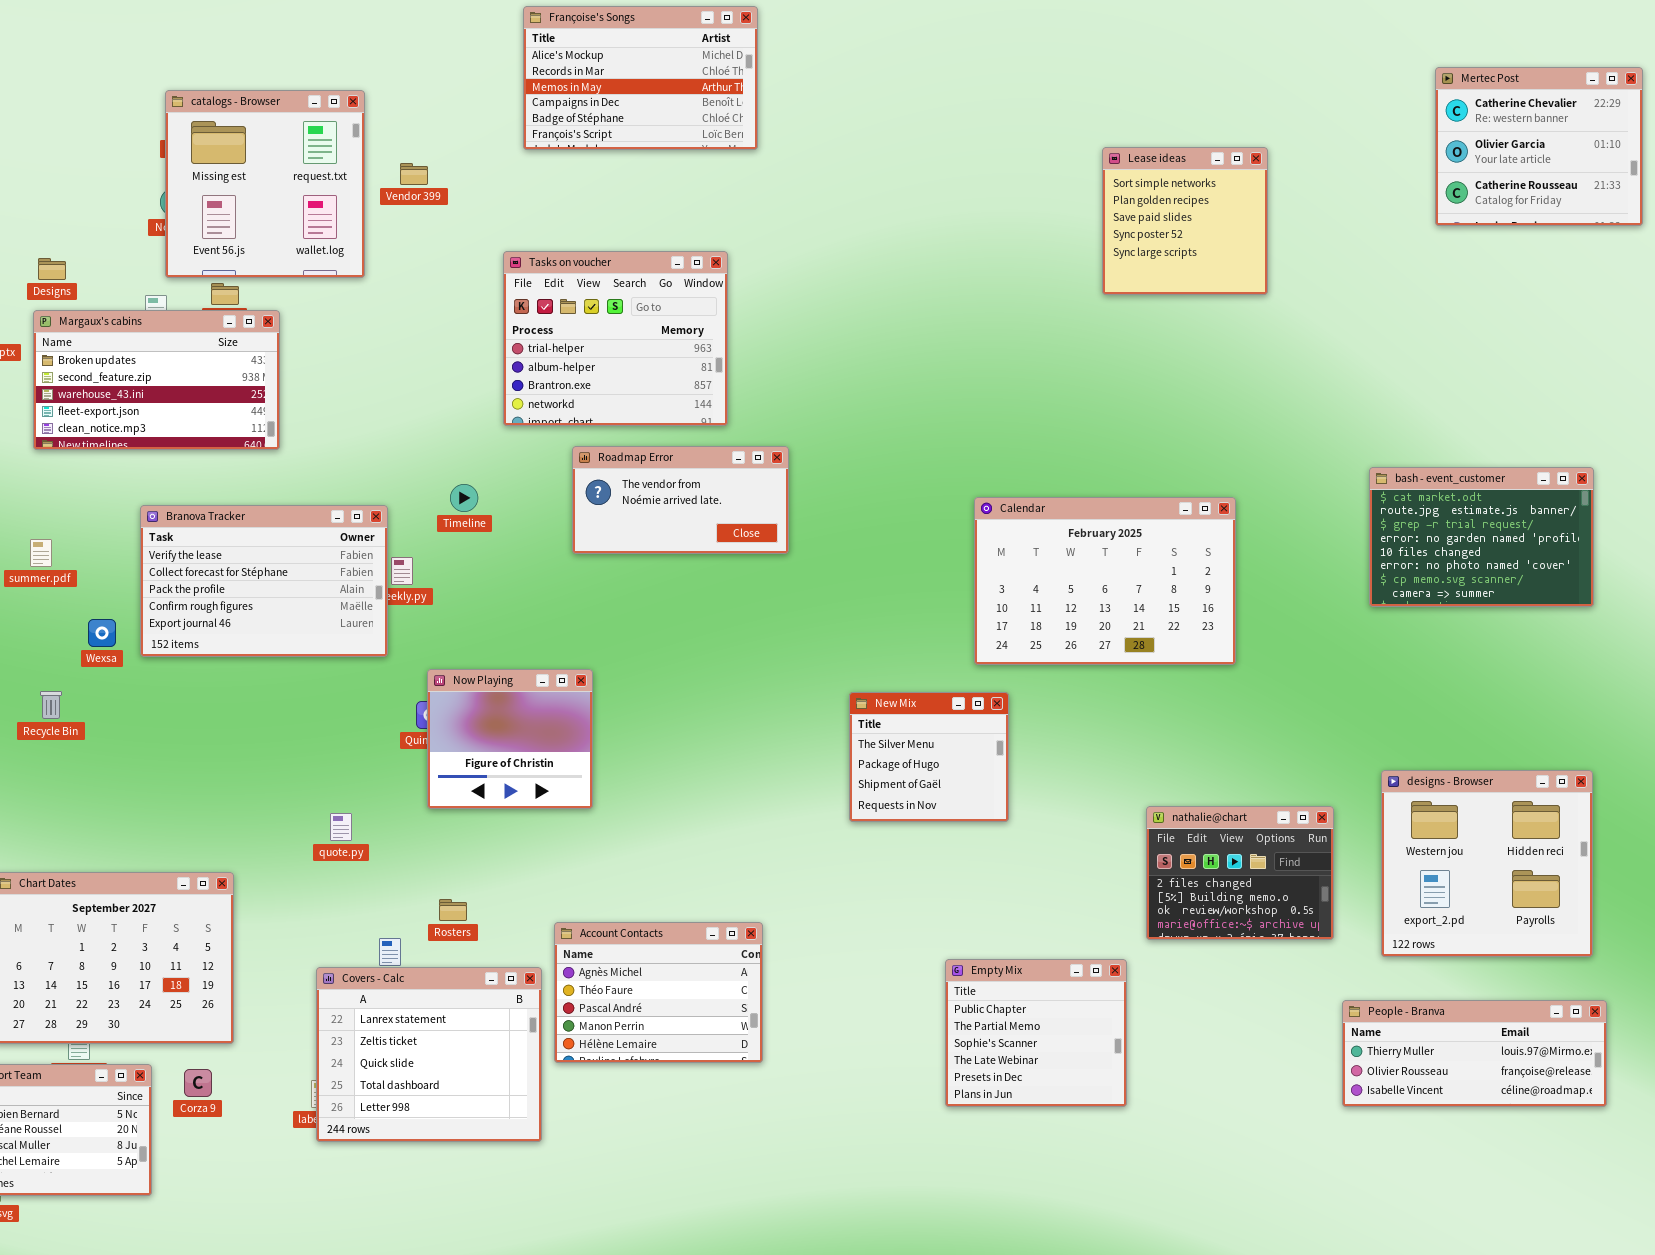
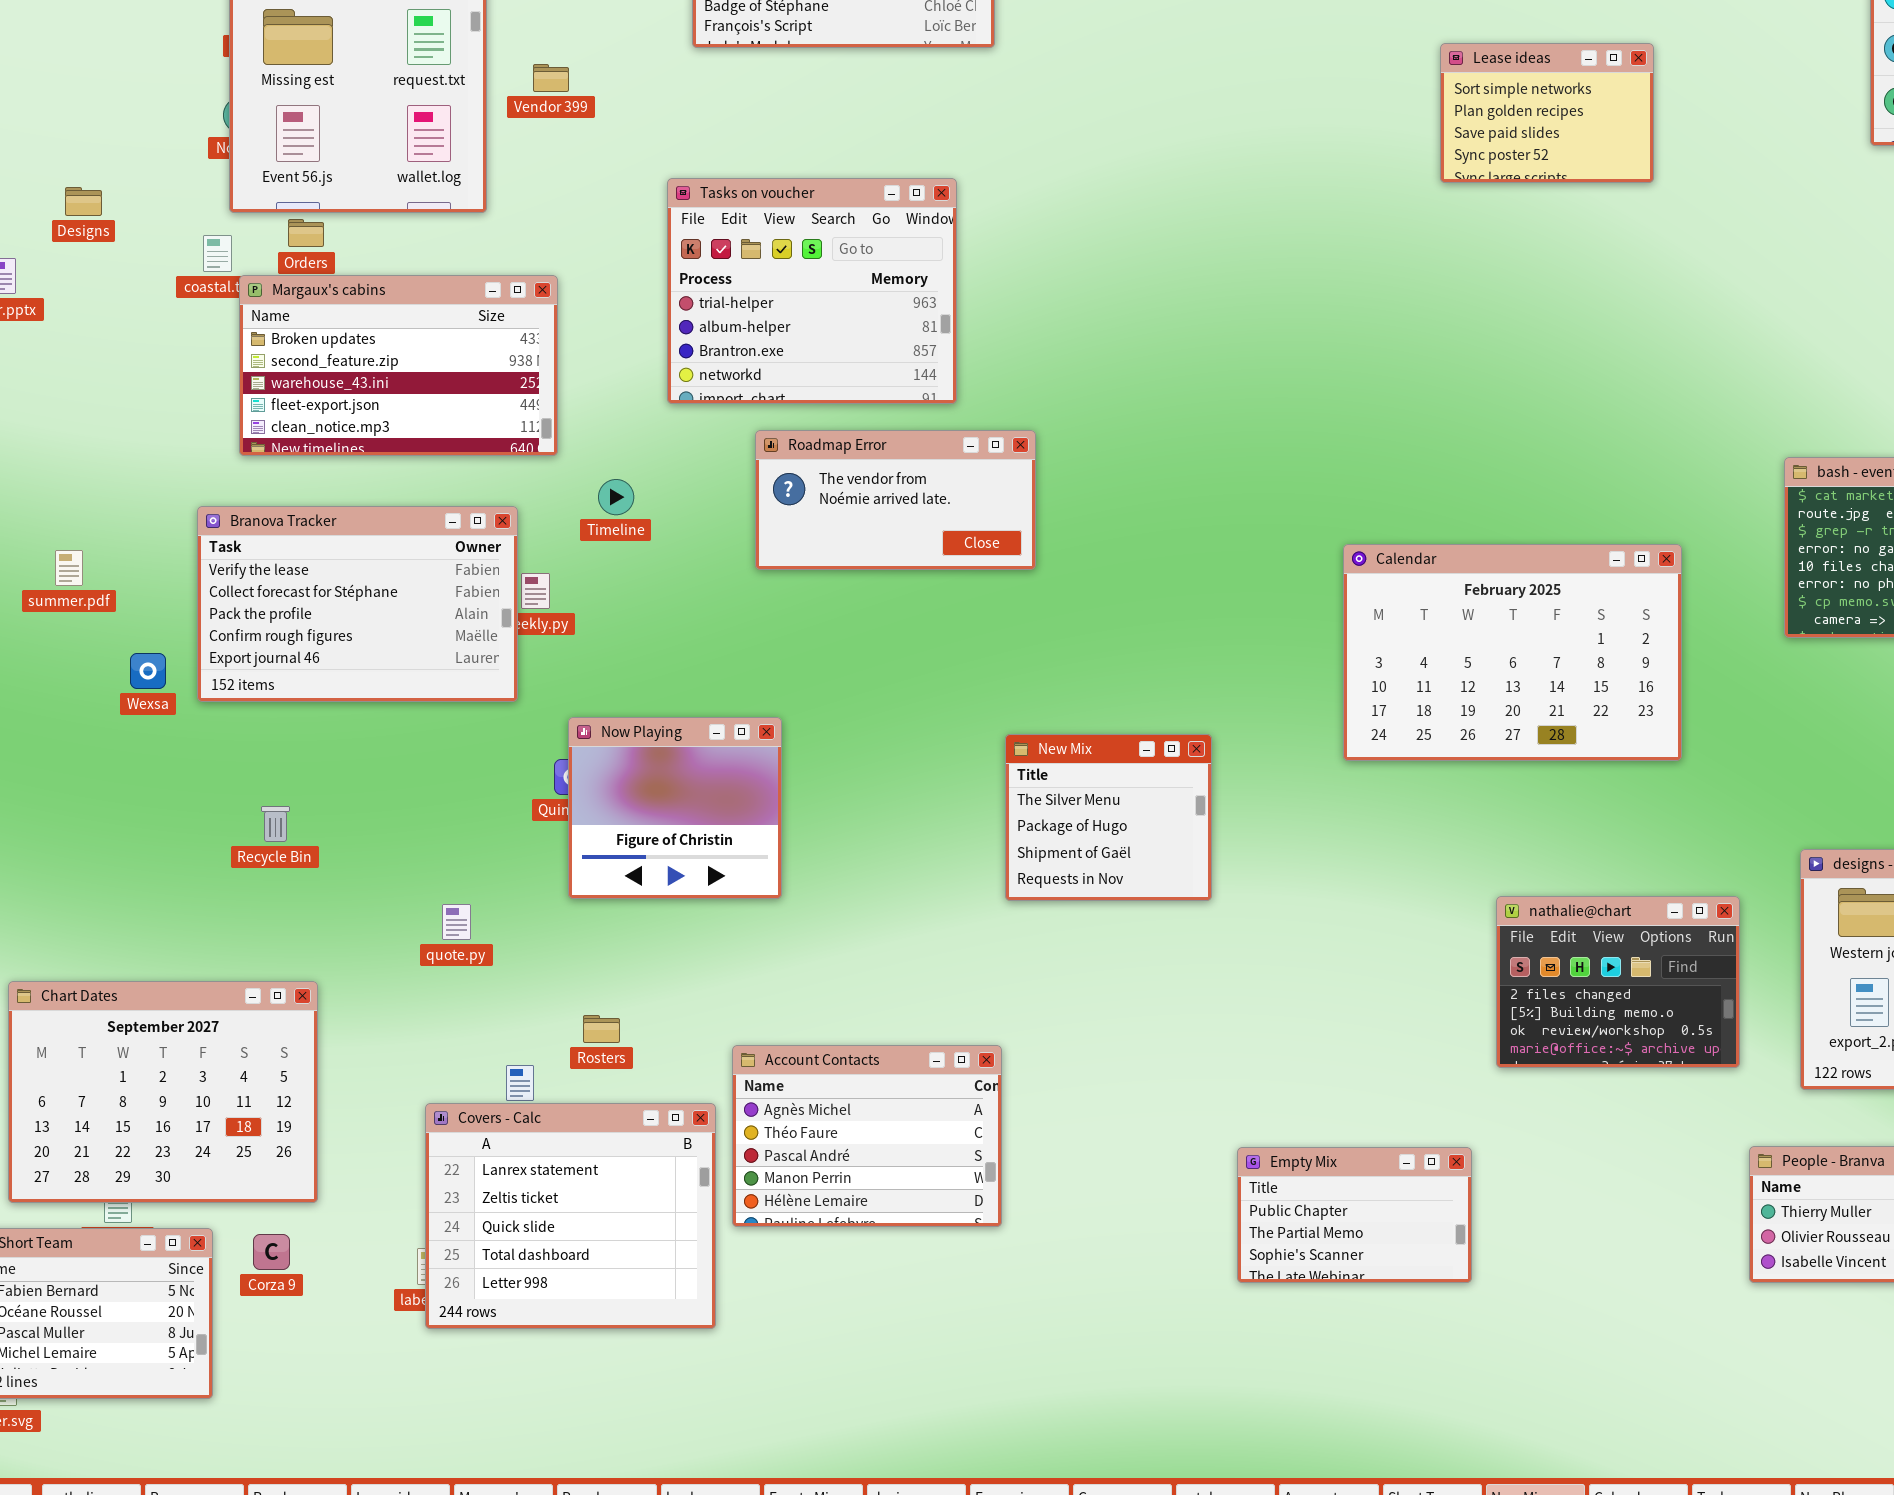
Lease ideas: [1102,147,1268,295] -> [1440,43,1654,183], resized
Margaux's cabins: [33,310,280,450] -> [239,275,558,456], moved
Calendar: [974,497,1236,665] -> [1343,544,1682,761], moved
Recycle Bin: [40,691,62,719] -> [261,806,290,842], moved
New Mix: [849,692,1009,822] -> [1005,734,1212,901], moved
Empty Mix: [945,959,1127,1107] -> [1237,1147,1472,1283], resized

